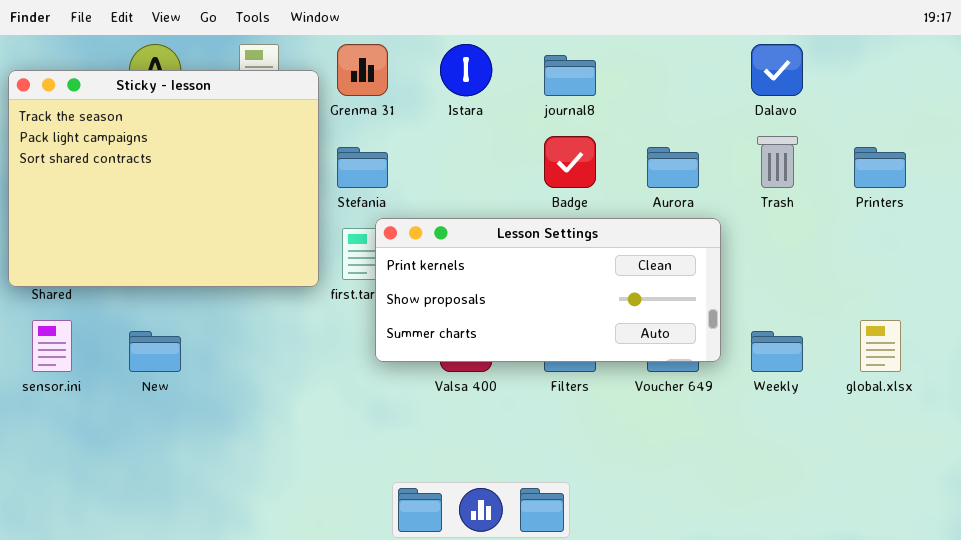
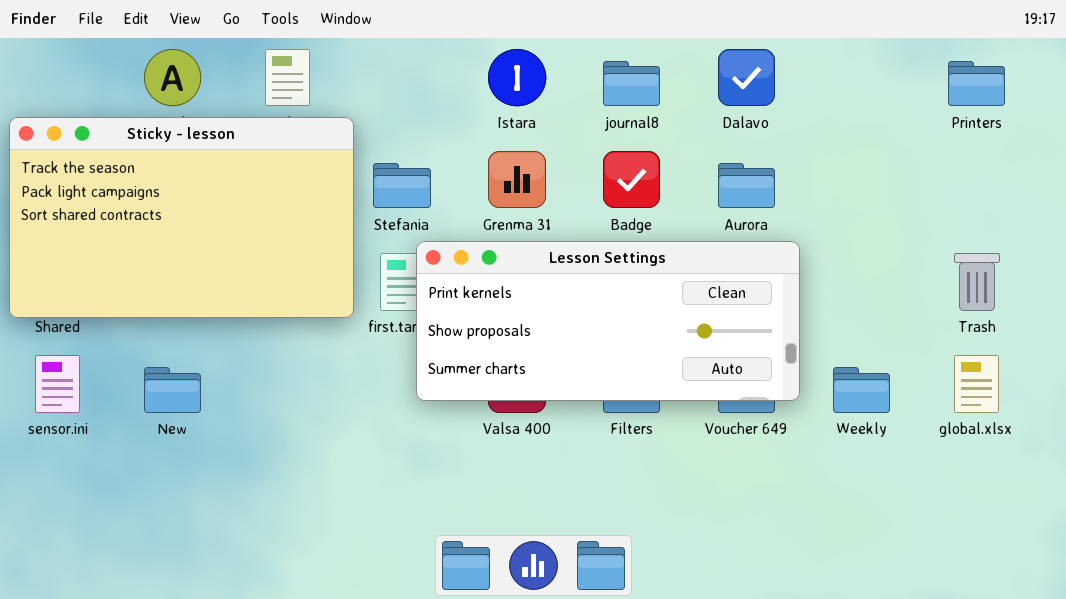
Grenma 31: [337,44,388,96] -> [488,151,546,208], moved
Dalavo: [751,44,803,96] -> [718,49,775,106], moved
Sticky - lesson: [8,70,319,287] -> [9,117,354,318], resized
Trash: [757,136,798,188] -> [954,253,1000,311], moved
Printers: [854,147,906,188] -> [948,61,1005,106], moved

